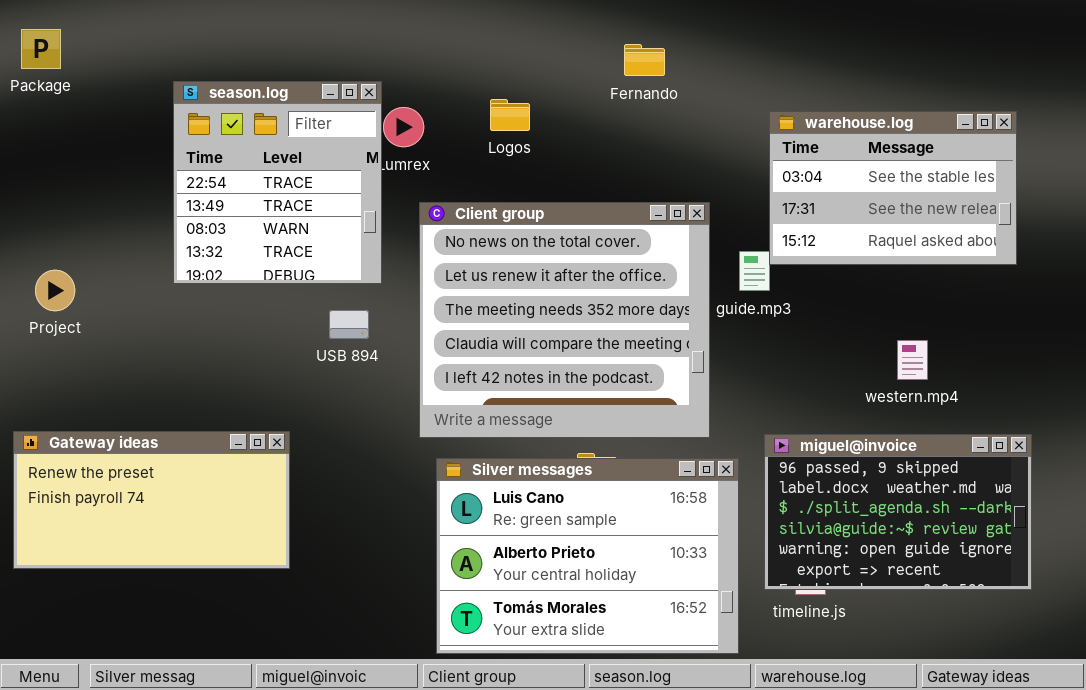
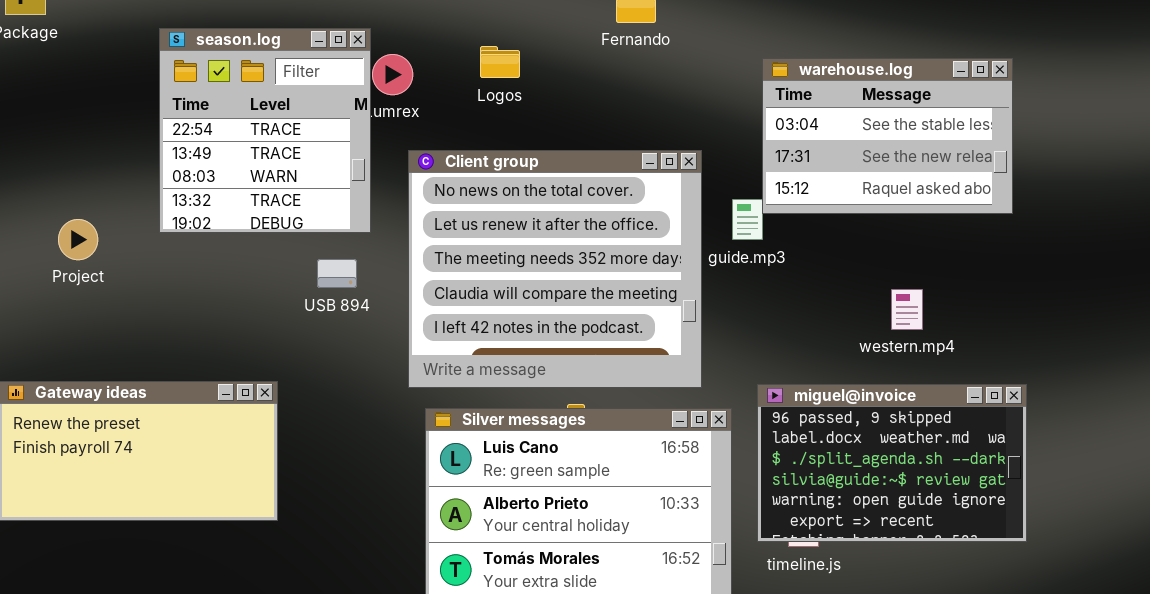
Project: [35,270,75,311] -> [58,219,98,260], moved

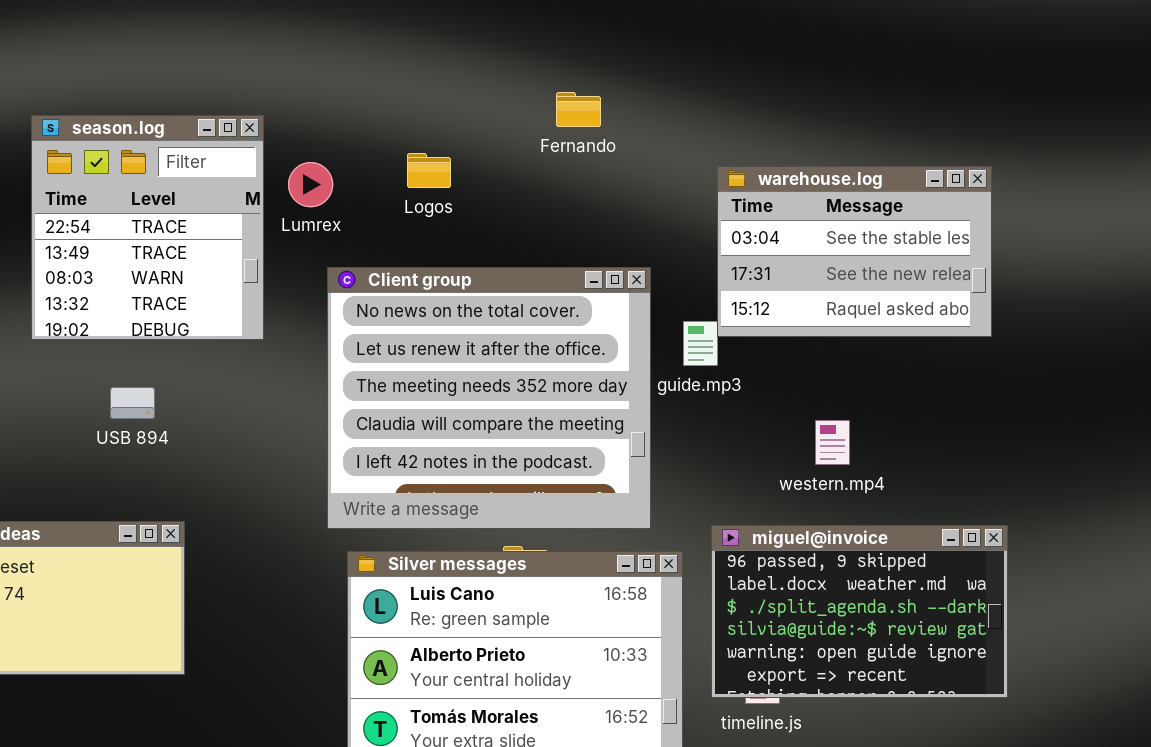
season.log: [159,28,371,233] -> [31,115,264,340], moved
USB 894: [317,259,357,288] -> [110,387,155,419], moved
western.mp4: [891,289,923,330] -> [815,420,850,465], moved

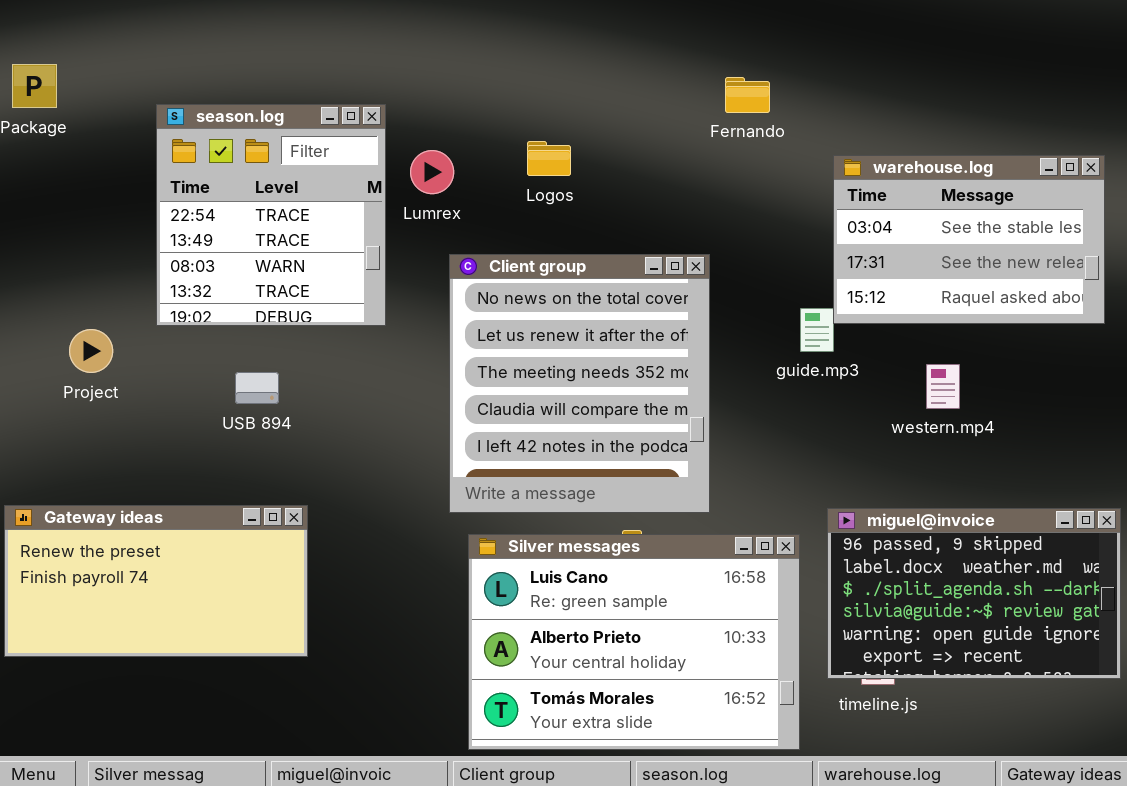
Fernando: [556,92,601,127] -> [725,77,770,113], moved
Client group: [327,267,651,529] -> [449,254,710,513], resized
western.mp4: [815,420,850,465] -> [926,364,960,409], moved

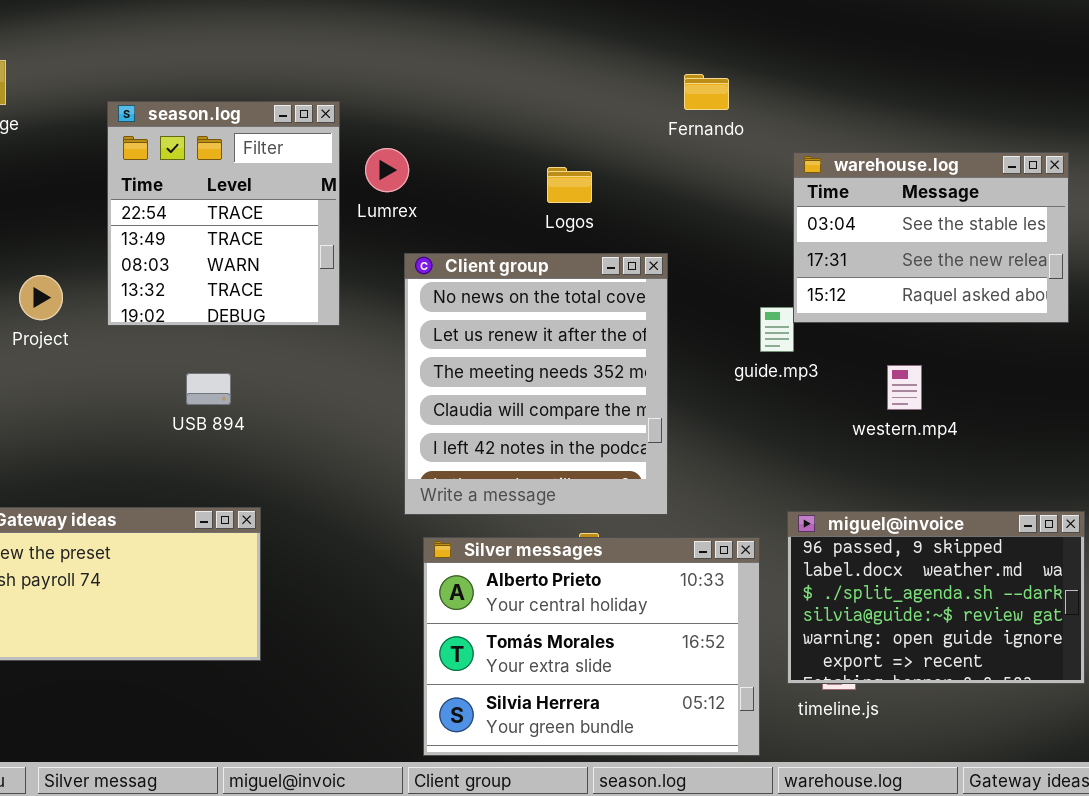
Logos: [527,141,571,176] -> [547,167,592,203], moved
Project: [69,329,113,373] -> [19,275,63,320], moved
Silver messages: [468,534,800,750] -> [423,537,760,756], scrolled down 1 row

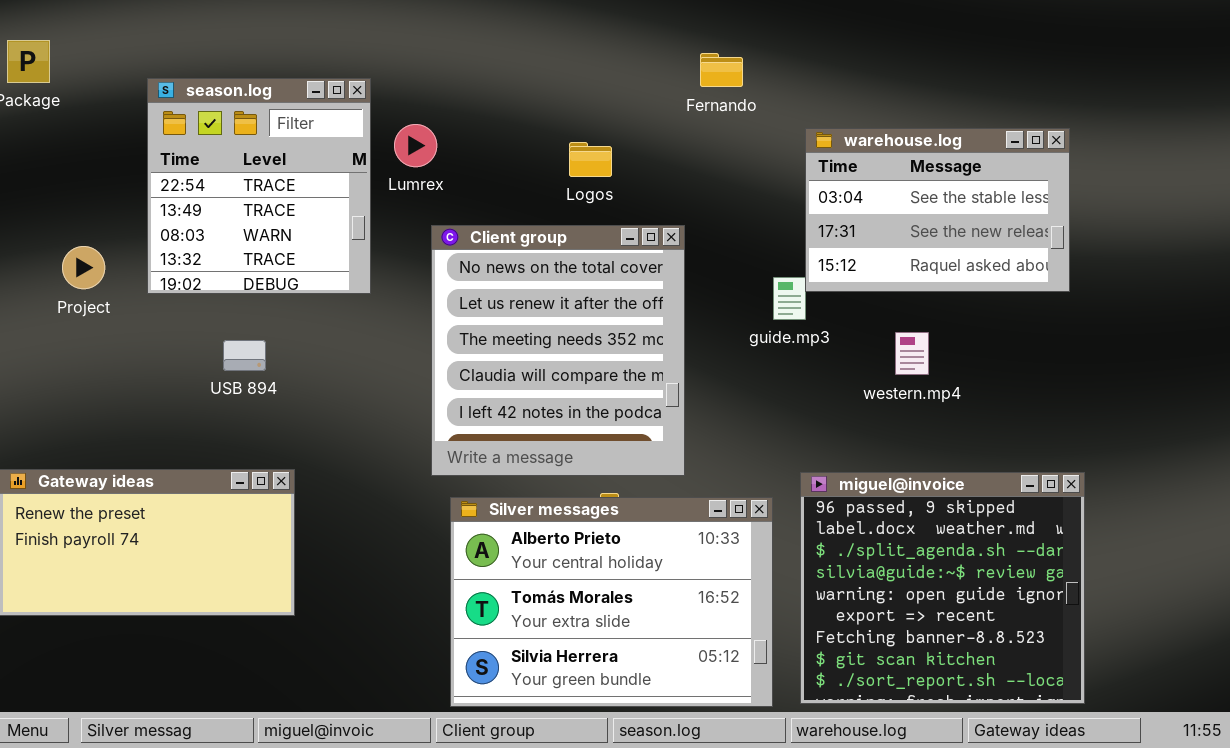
miguel@invoice: [787,511,1085,684] -> [800,472,1085,704], resized

